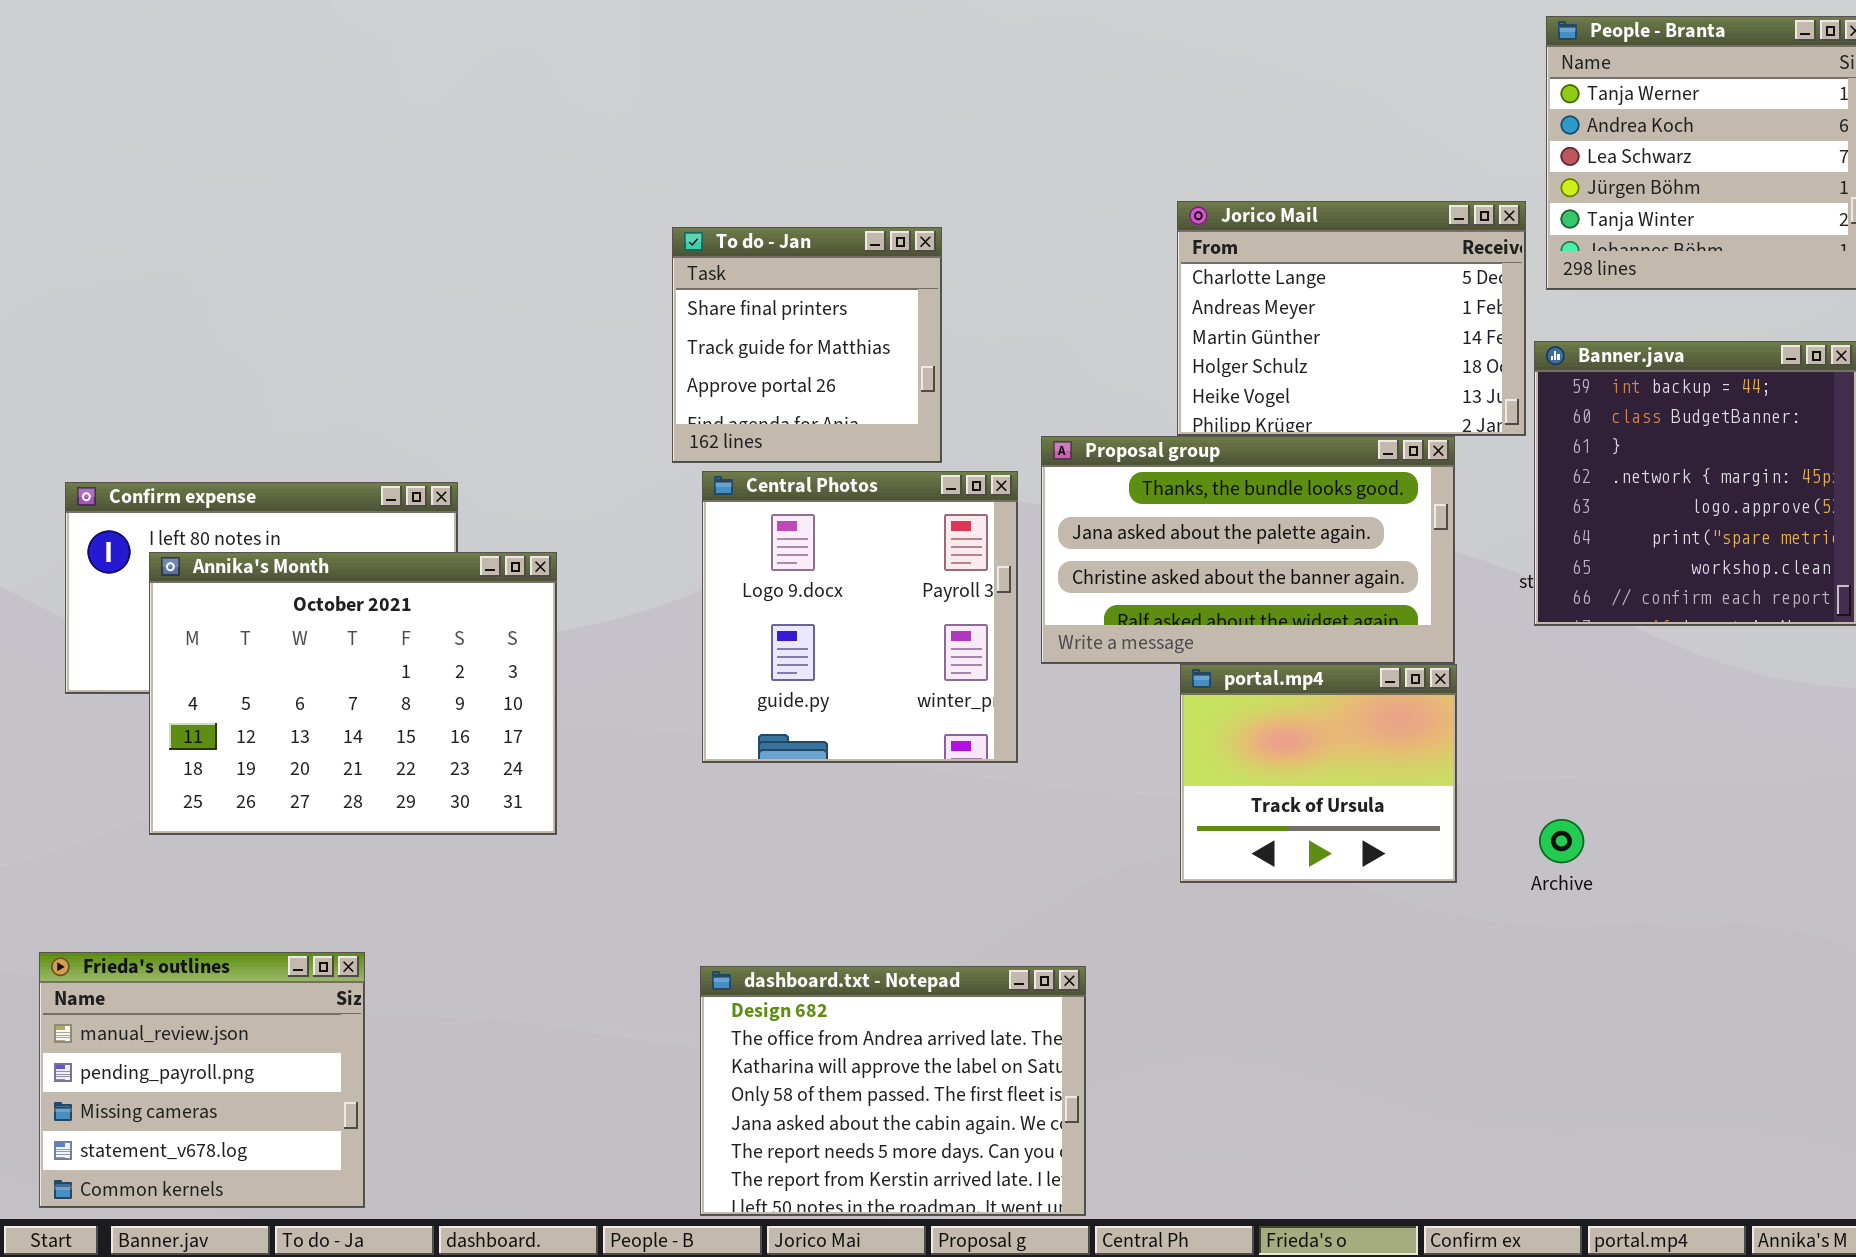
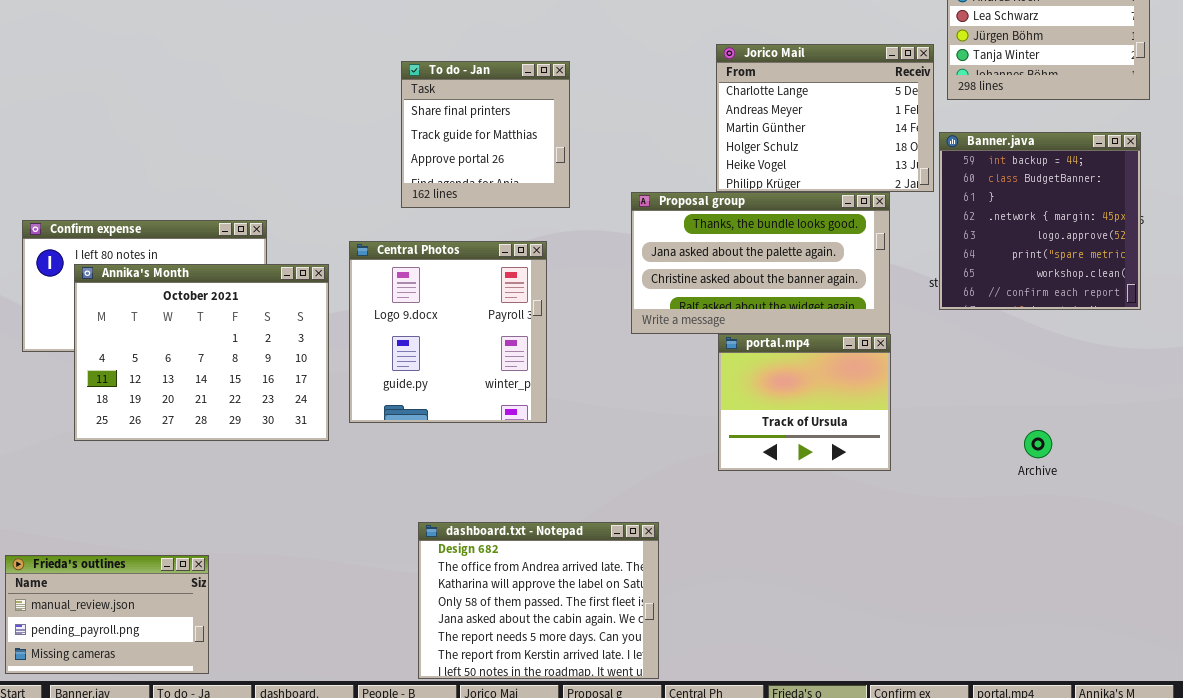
Central Photos: [702,471,1018,763] -> [349,241,547,423], moved
Archive: [1539,819,1584,863] -> [1024,430,1052,458], moved
Frieda's outlines: [39,952,365,1208] -> [5,555,209,674], resized

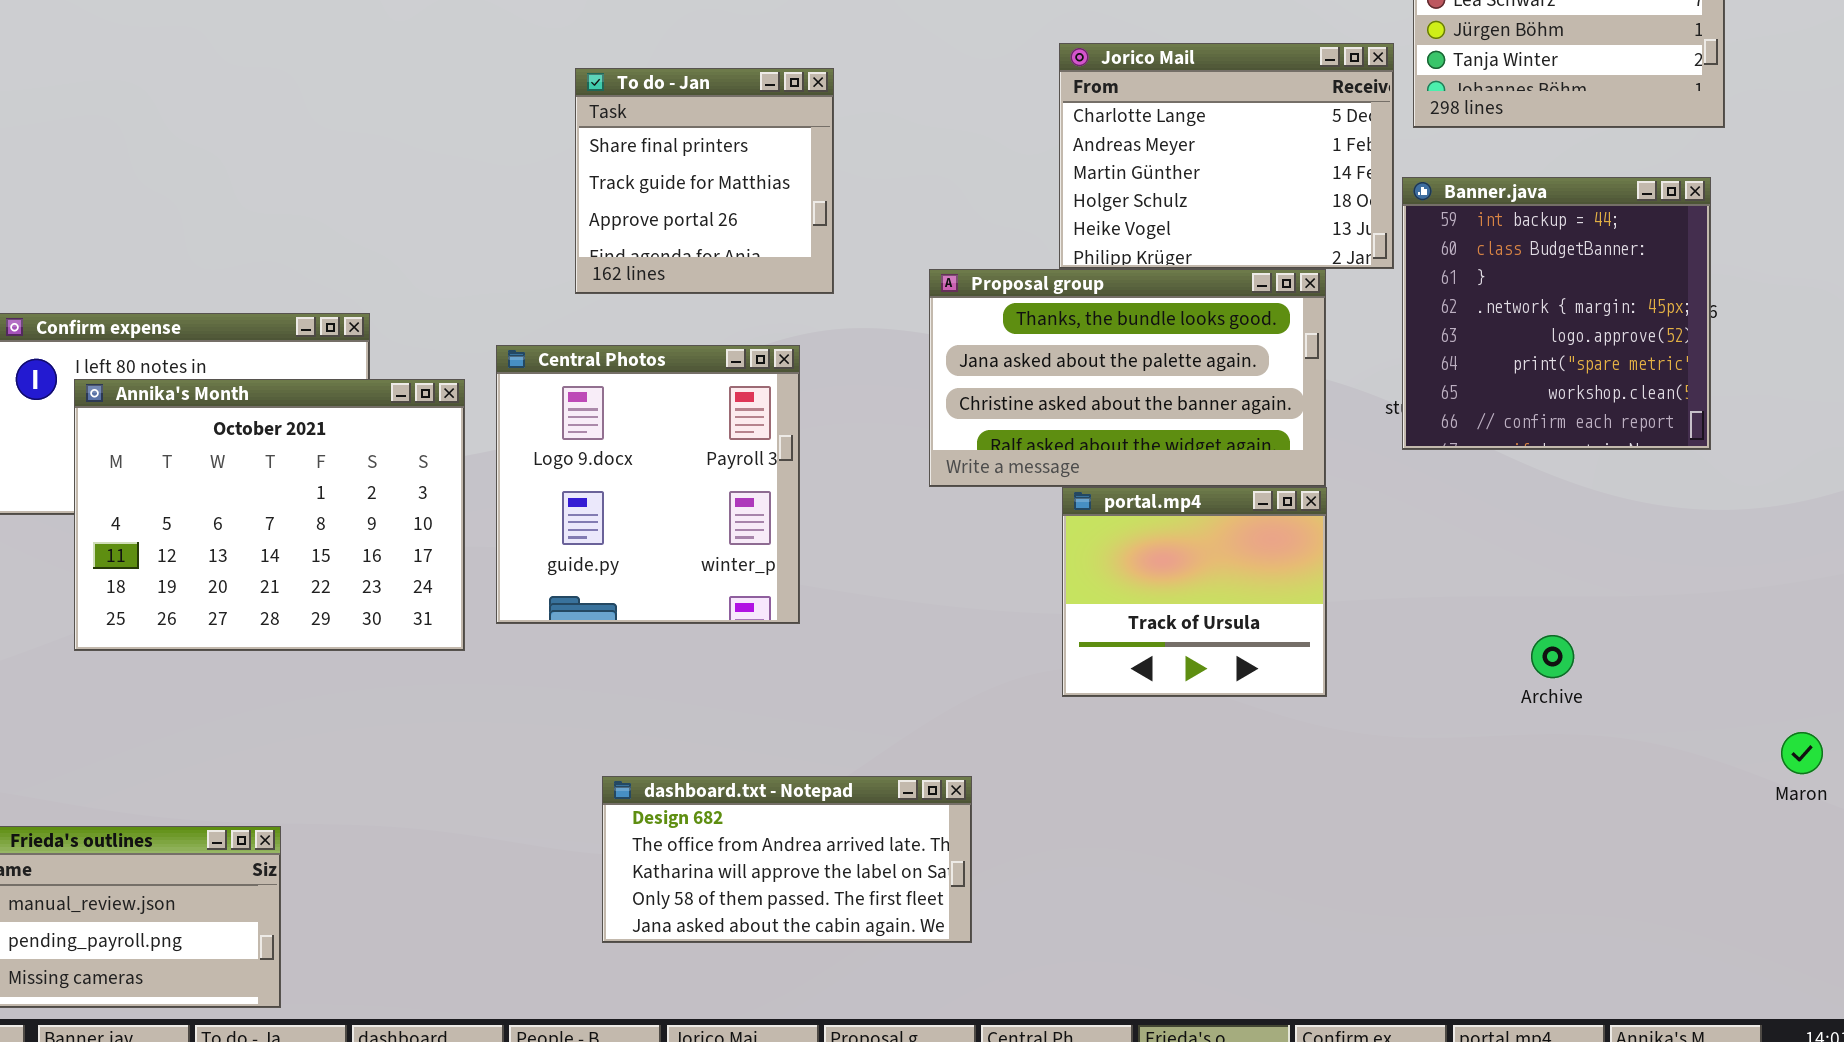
dashboard.txt - Notepad: [418,522,659,679] -> [602,776,972,943], resized

